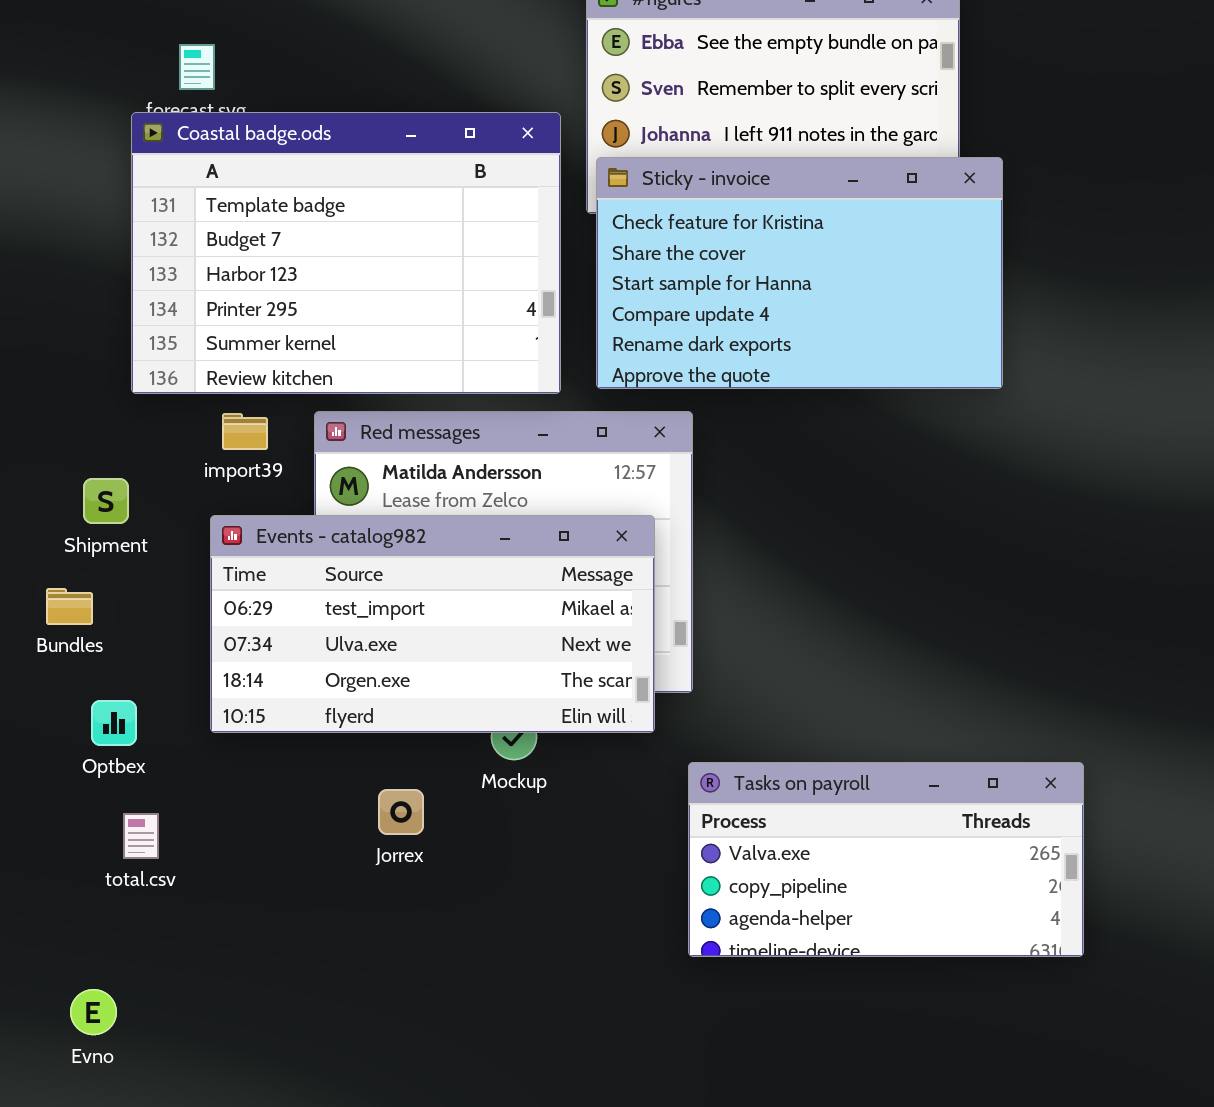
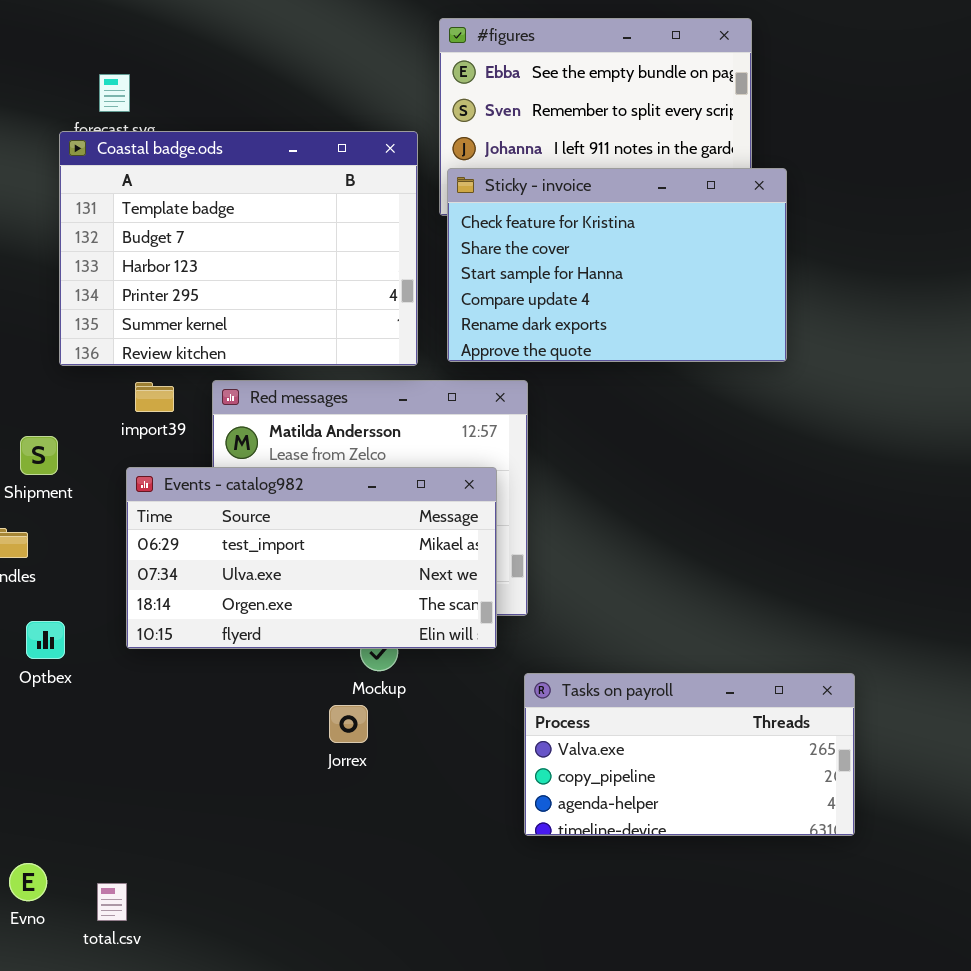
Jorrex: [378,789,424,835] -> [329,705,368,743], moved
total.csv: [123,813,159,859] -> [97,883,127,921], moved

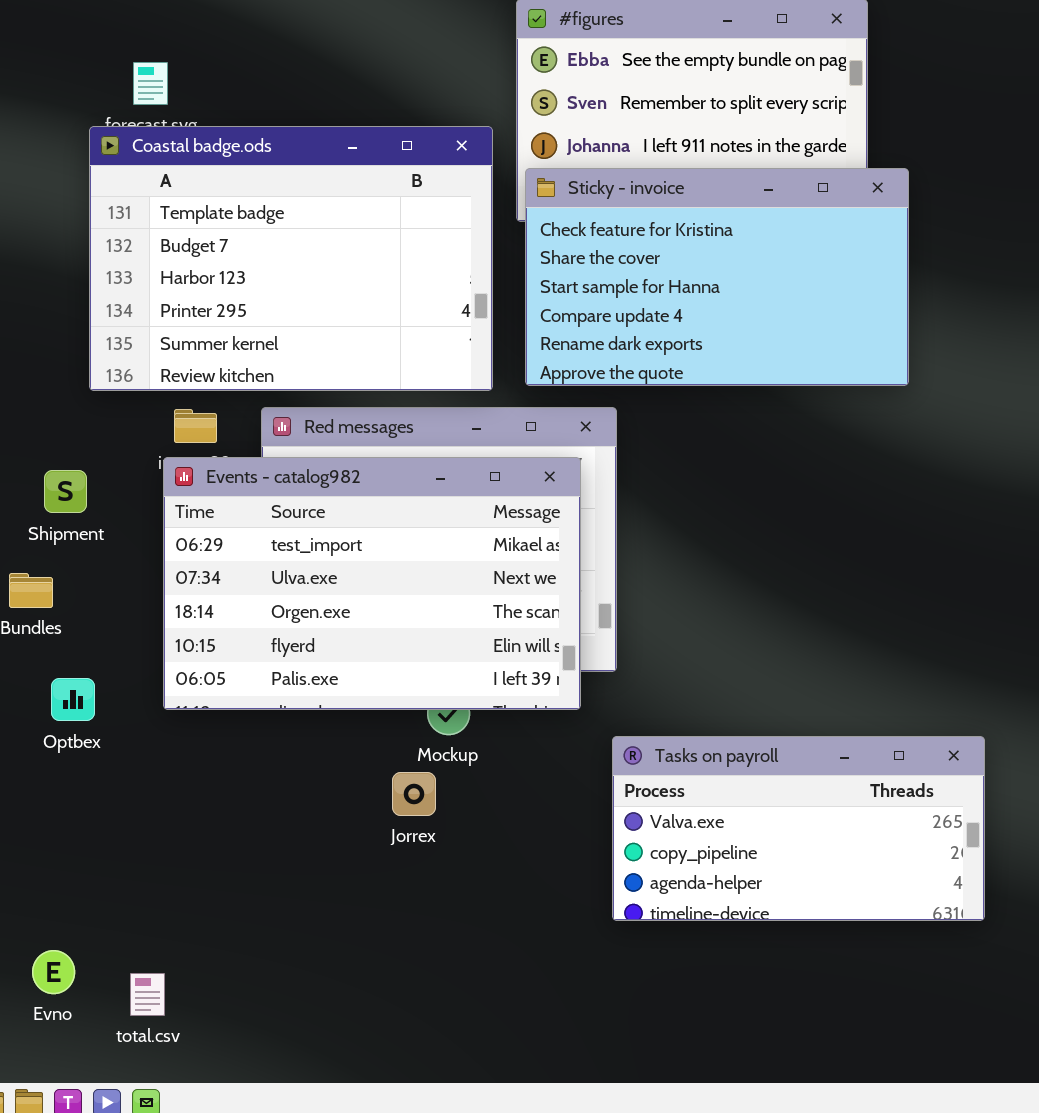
Events - catalog982: [126,467,497,649] -> [163,457,581,710], resized

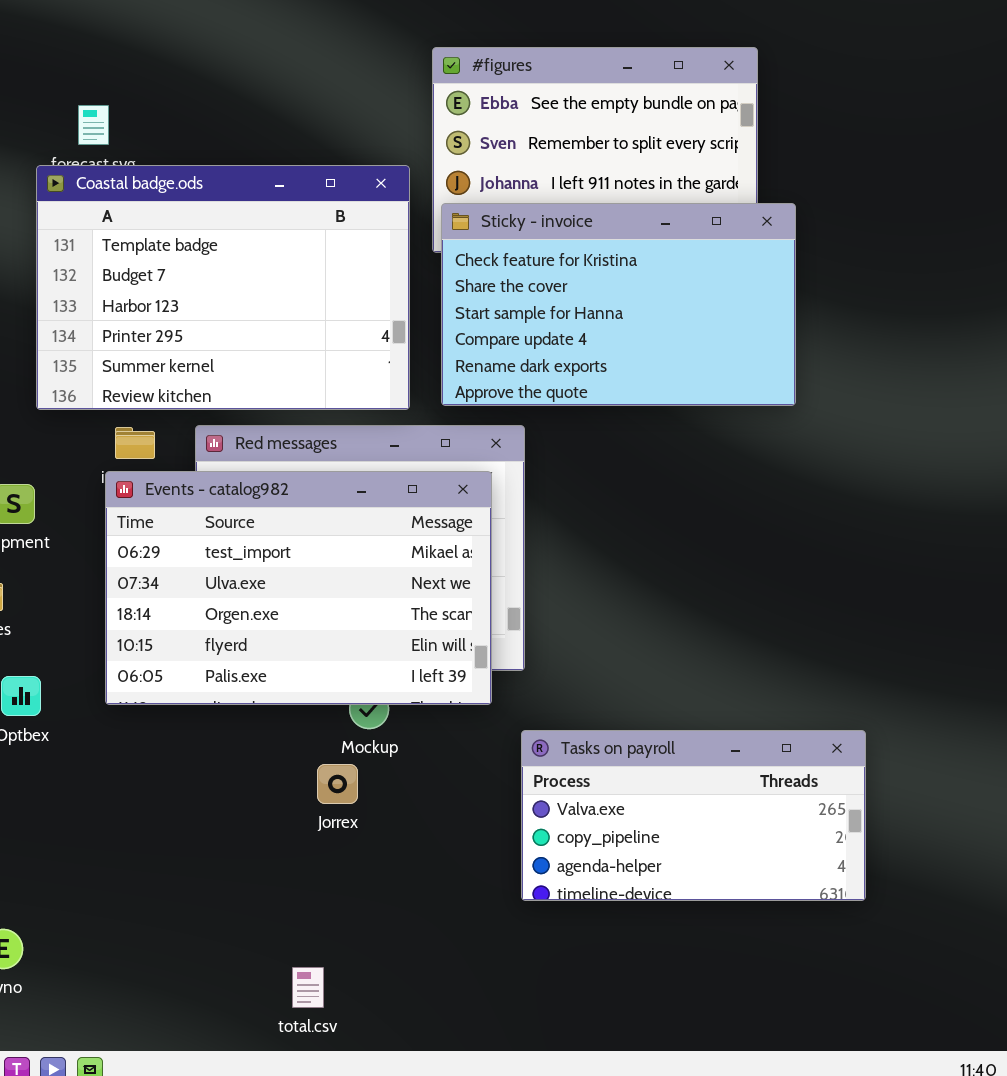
total.csv: [130,973,165,1016] -> [292,967,324,1008], moved

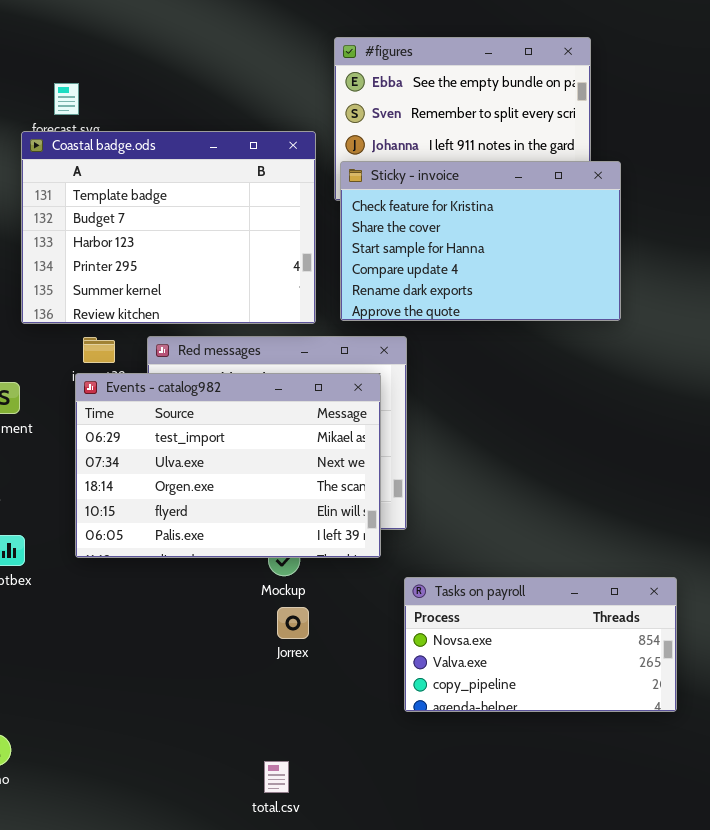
Tasks on payroll: [521,730,866,901] -> [404,577,677,712], scrolled up 1 row
Jorrex: [317,764,358,804] -> [277,607,309,639], moved
total.csv: [292,967,324,1008] -> [264,761,289,793], moved

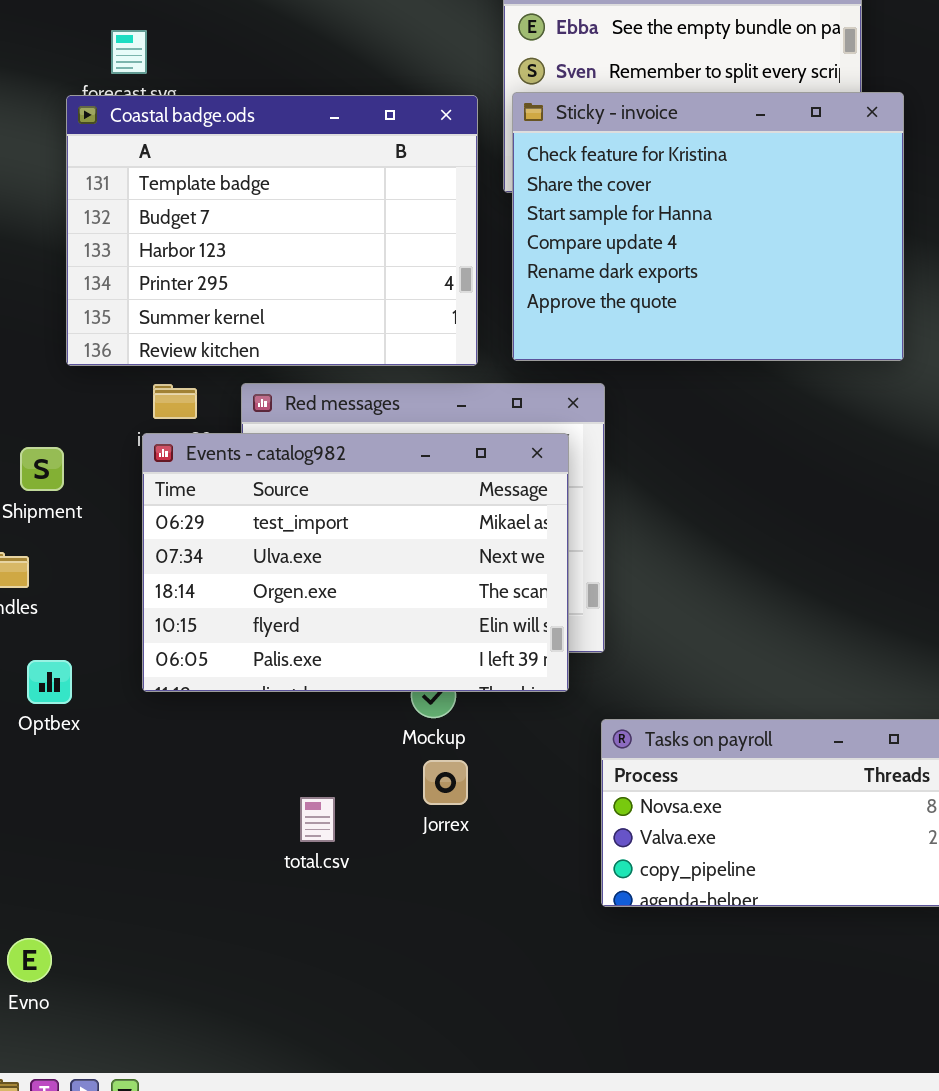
Sticky - invoice: [340,161,621,321] -> [512,92,904,361], resized
total.csv: [264,761,289,793] -> [300,797,335,842], moved

